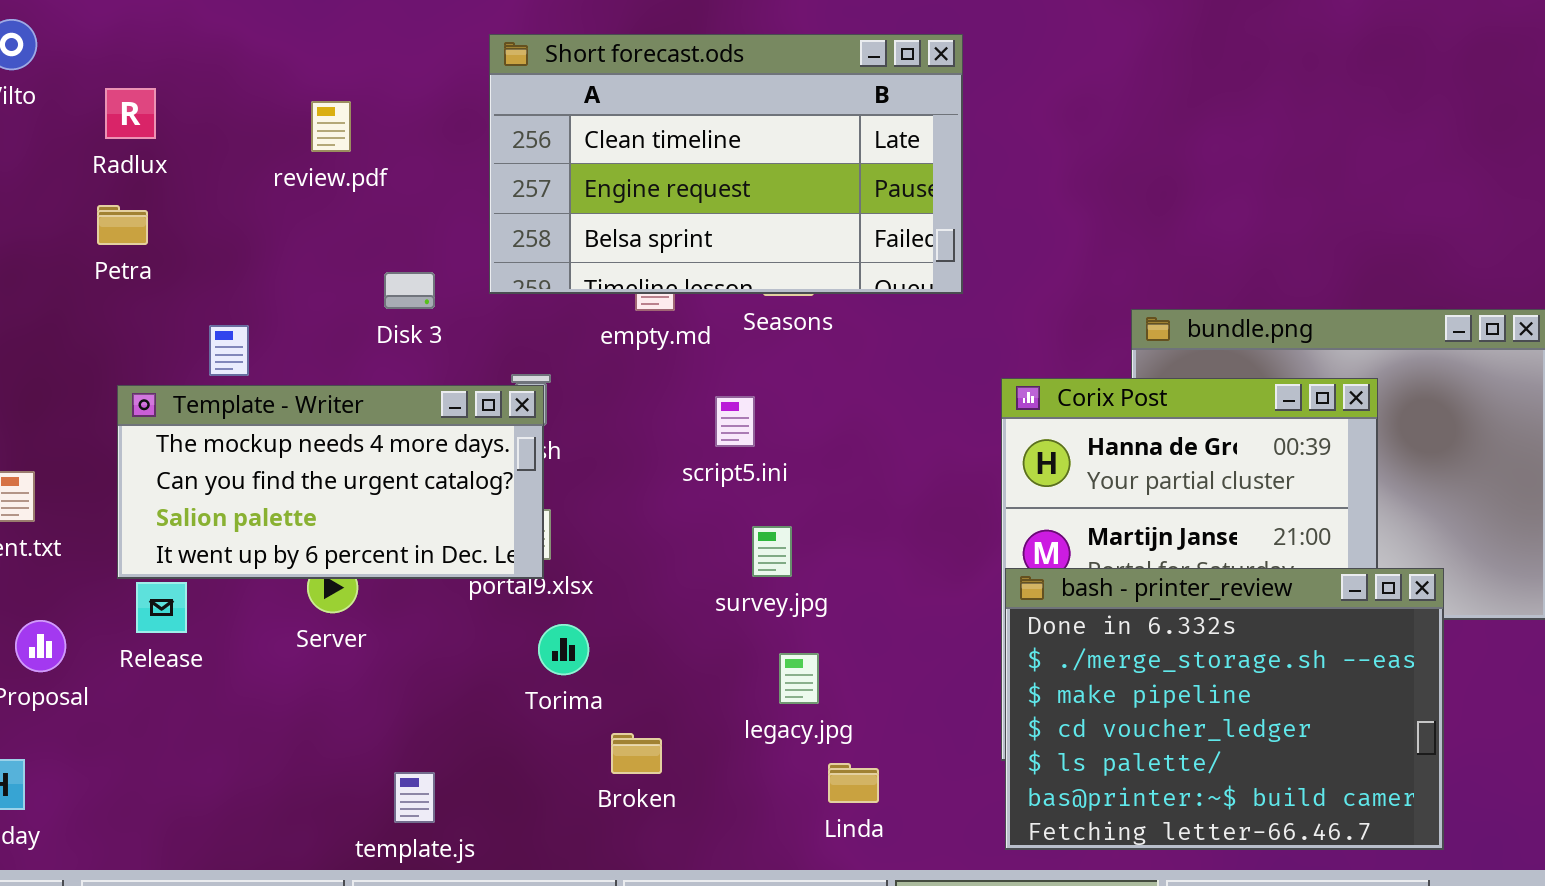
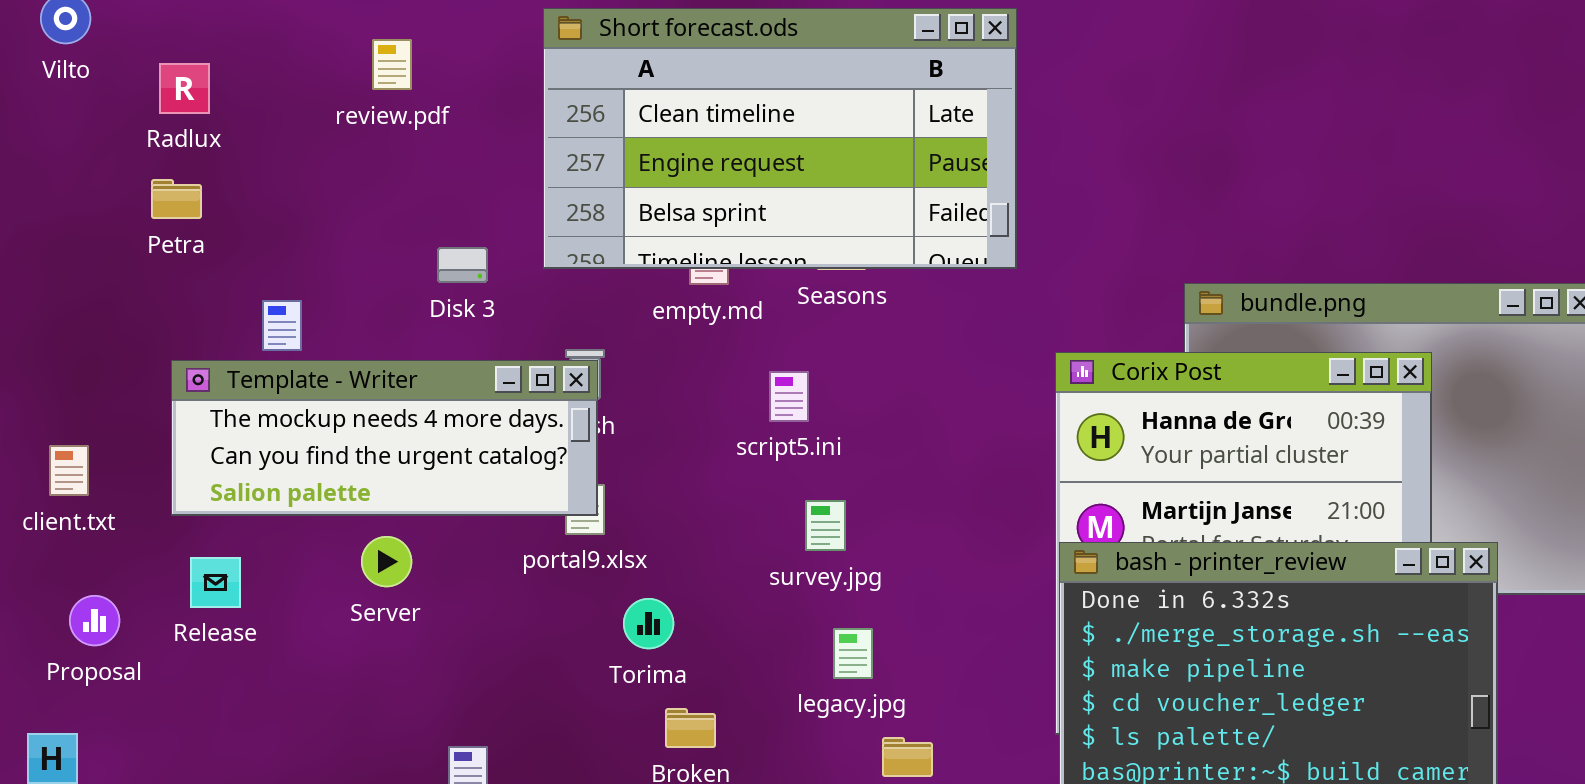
review.pdf: [311,101,351,152] -> [372,39,412,90], moved
Template - Writer: [117,385,544,579] -> [171,360,598,516], resized
Torima: [538,624,589,675] -> [623,598,674,649], moved

